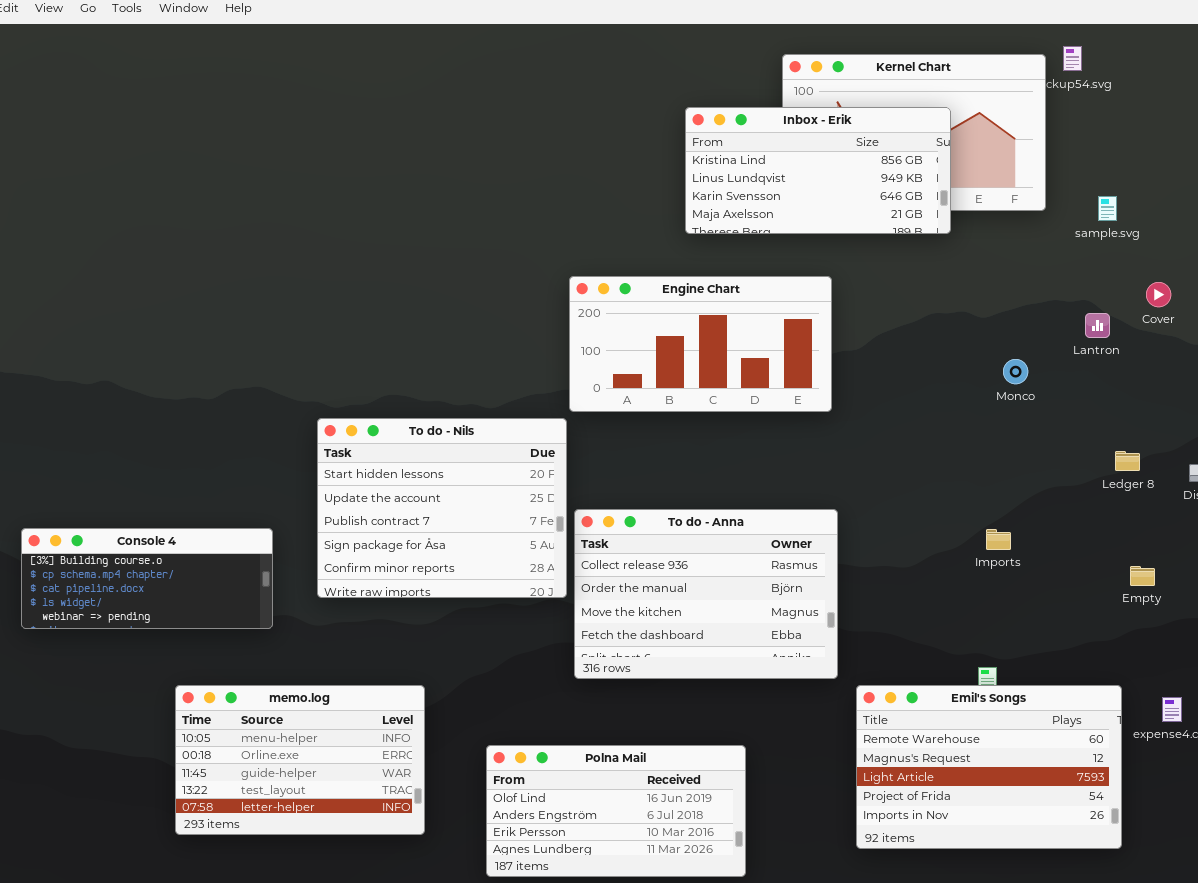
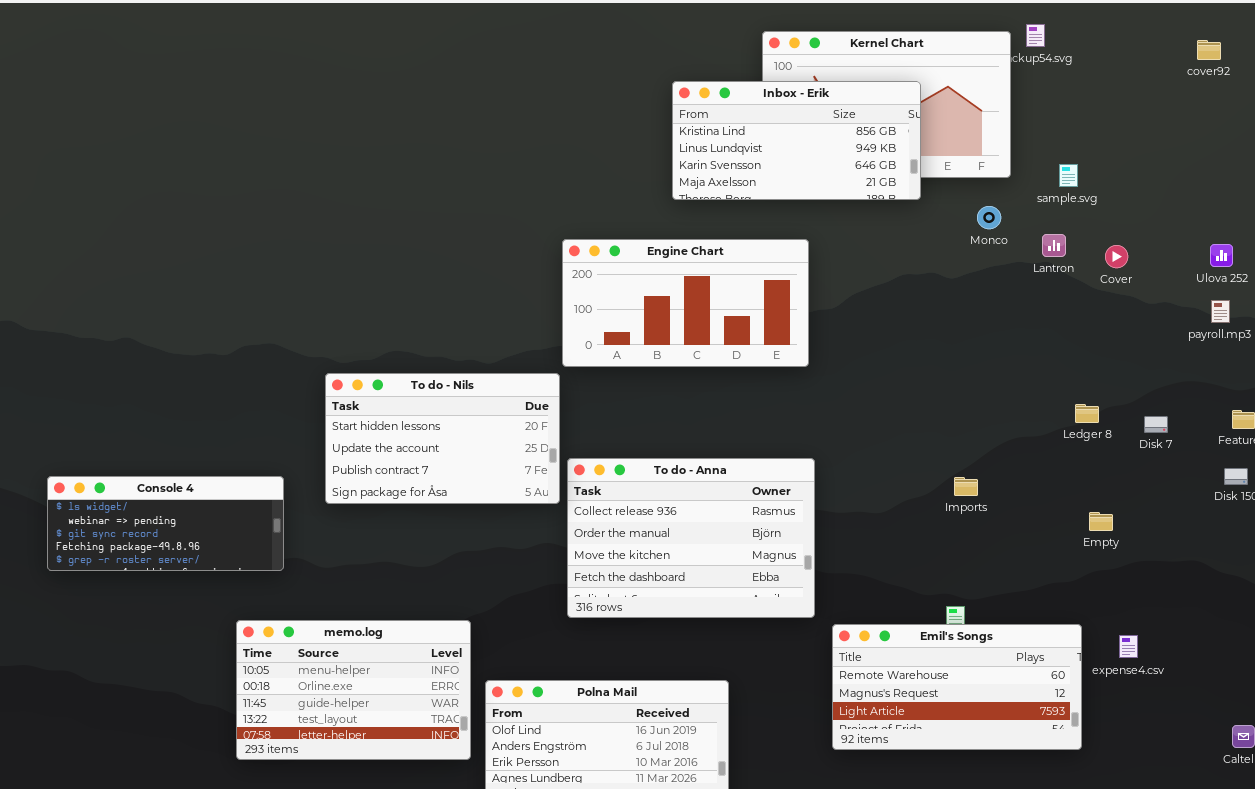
Lantron: [1085,313,1110,338] -> [1042,234,1066,257], moved
Monco: [1003,359,1028,384] -> [977,206,1001,229], moved
To do - Nils: [317,418,567,598] -> [325,373,560,504], resized
Console 4: [21,528,273,629] -> [47,476,284,571], scrolled down 3 rows
memo.log: [175,685,425,835] -> [236,620,471,760], moved
Emil's Songs: [856,685,1122,849] -> [832,624,1082,750], resized

